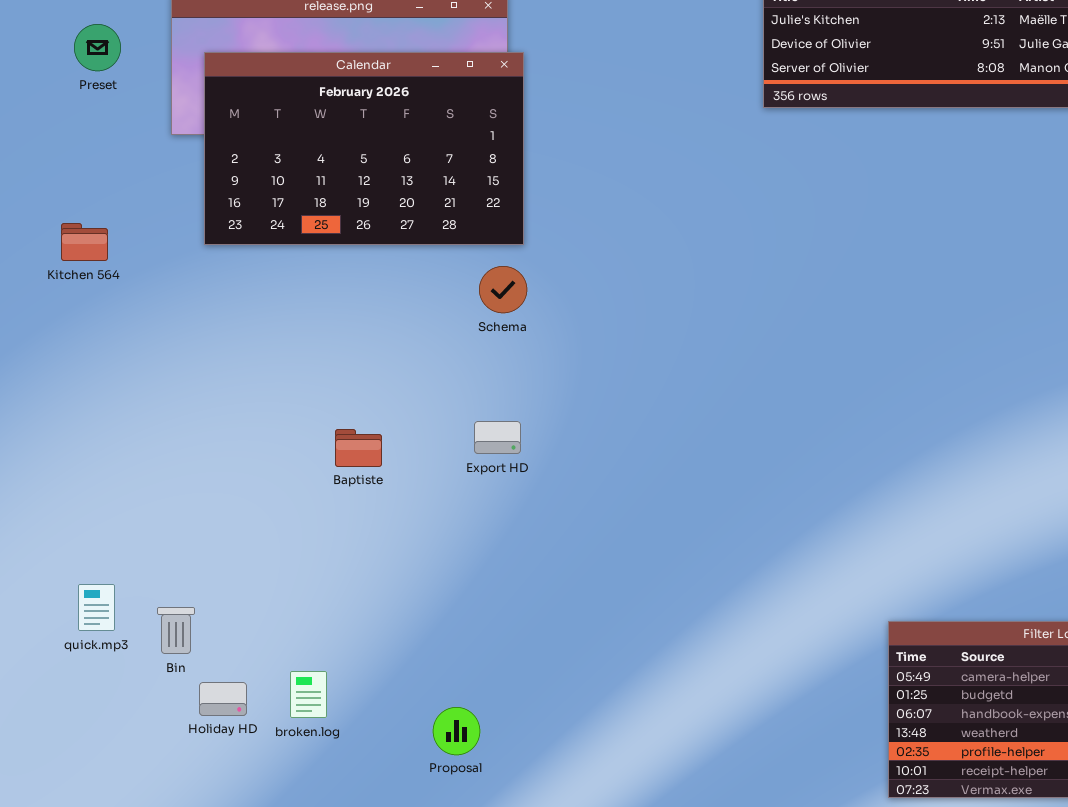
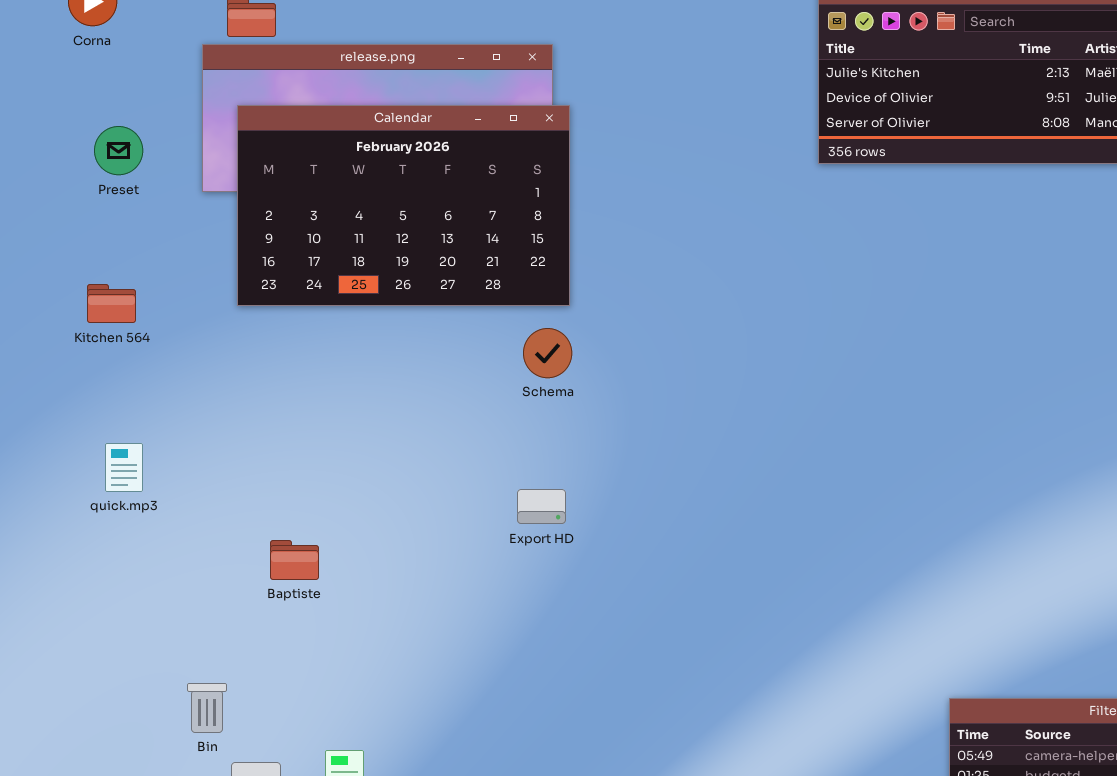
Preset: [74,24,121,71] -> [94,126,143,175], moved
Baptiste: [335,429,382,467] -> [270,540,319,580], moved
quick.mp3: [78,584,115,631] -> [105,443,143,492], moved

